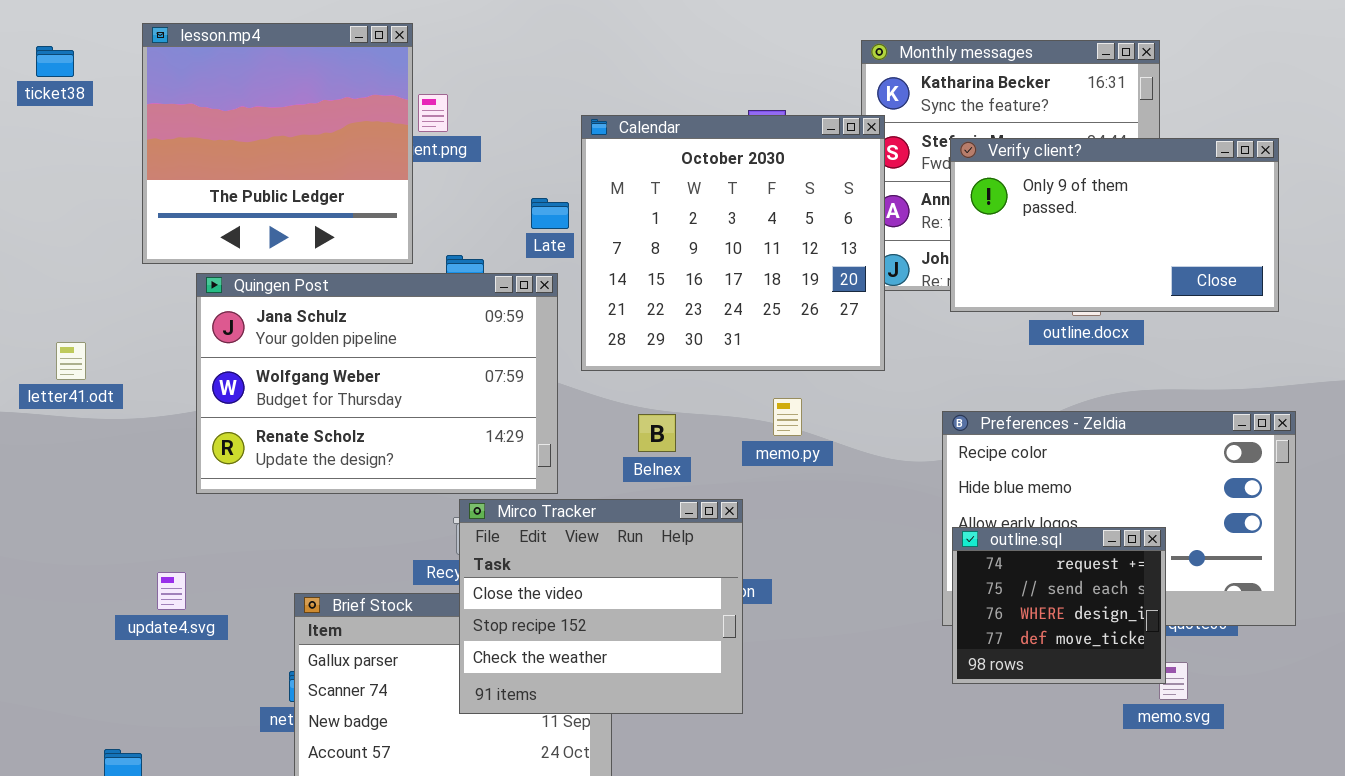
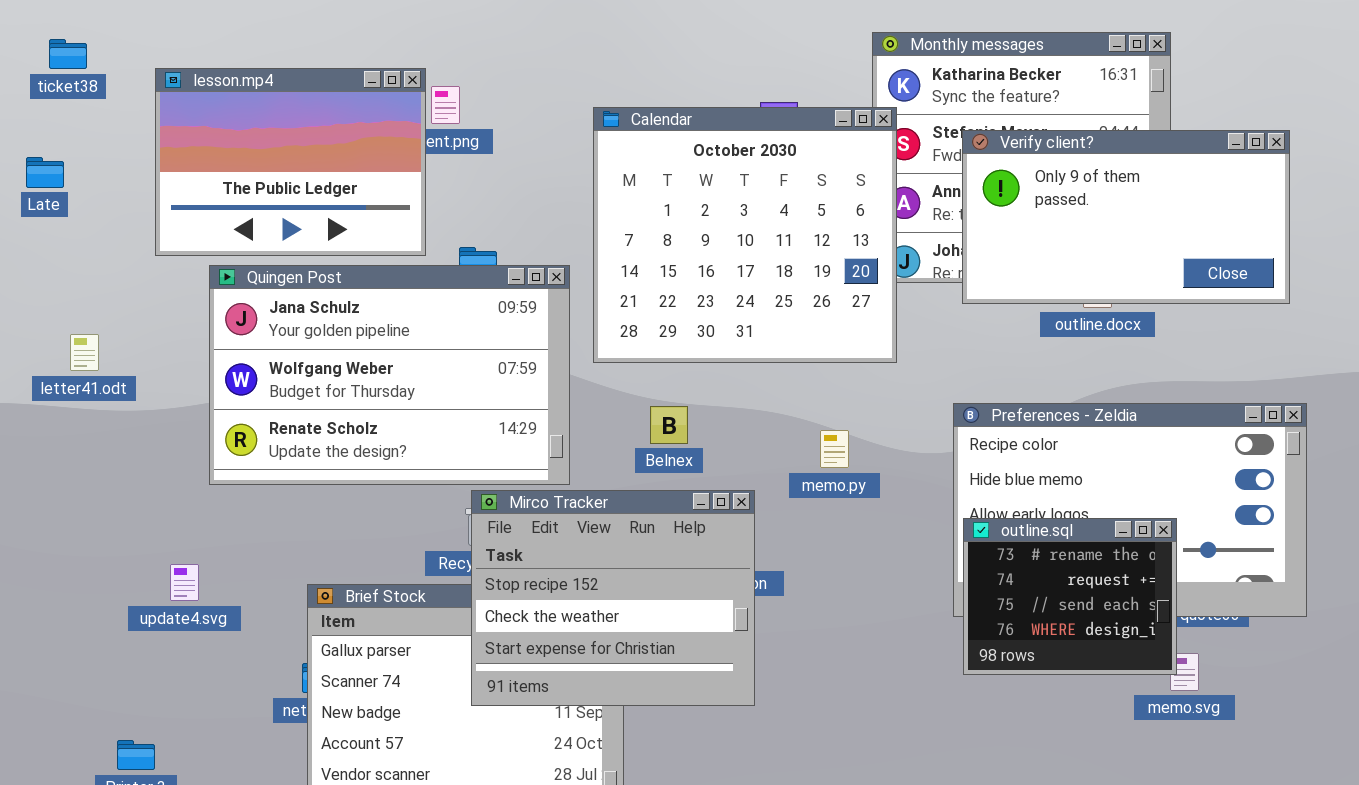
lesson.mp4: [142,23,413,264] -> [155,68,426,256], resized
Late: [531,198,569,229] -> [26,157,64,188], moved
memo.py: [773,398,802,436] -> [820,430,849,468], moved
Mirco Tracker: [459,499,743,714] -> [471,490,755,706], scrolled down 1 row
outline.sql: [952,527,1166,684] -> [963,518,1177,675], scrolled up 1 row

